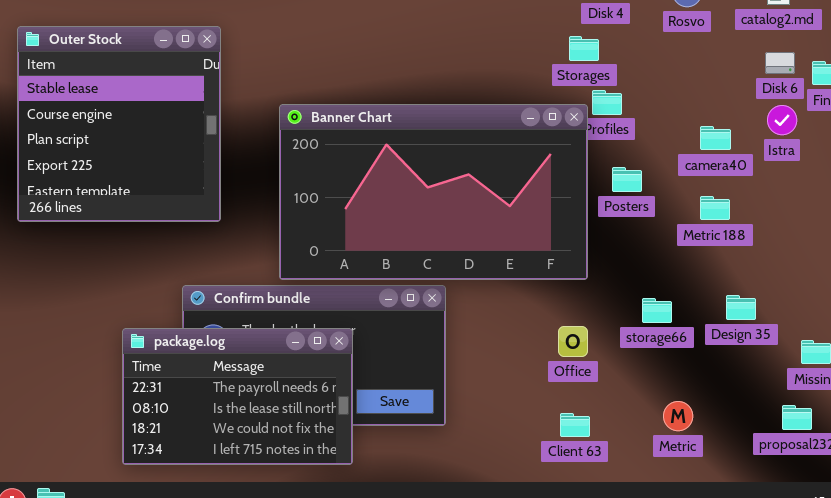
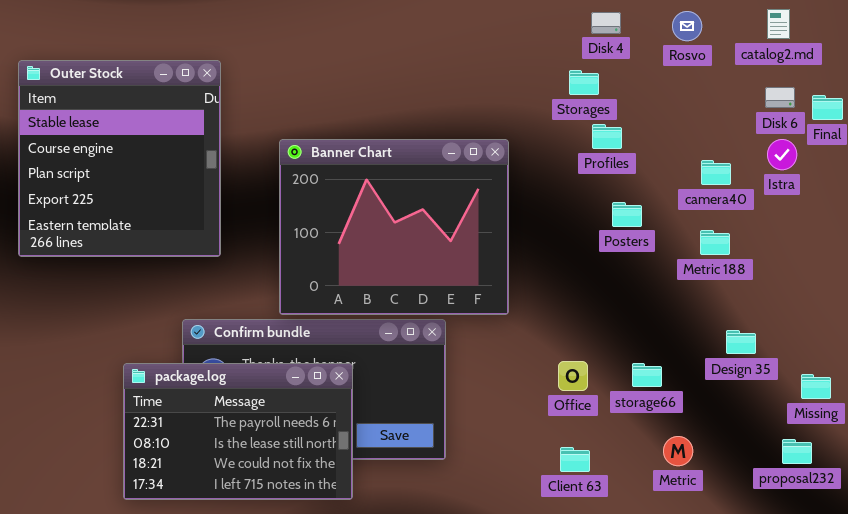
Banner Chart: [279,104,588,280] -> [279,139,509,315], resized
storage66: [642,298,672,323] -> [632,363,662,387], moved

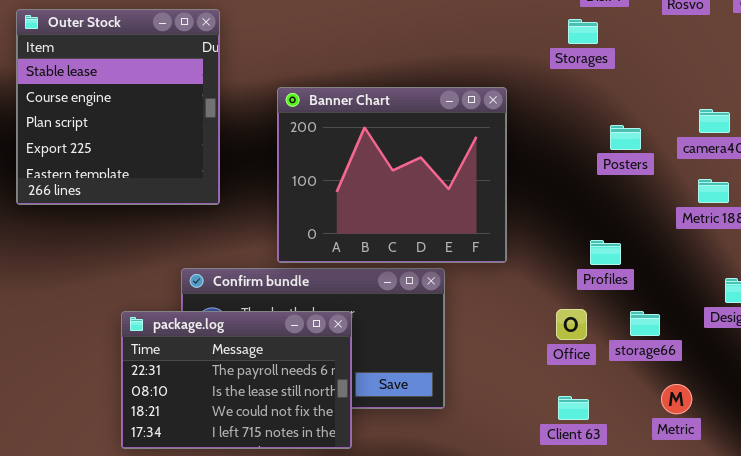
Profiles: [592,124,622,149] -> [590,240,621,265], moved
Posters: [612,202,642,227] -> [610,125,641,150], moved

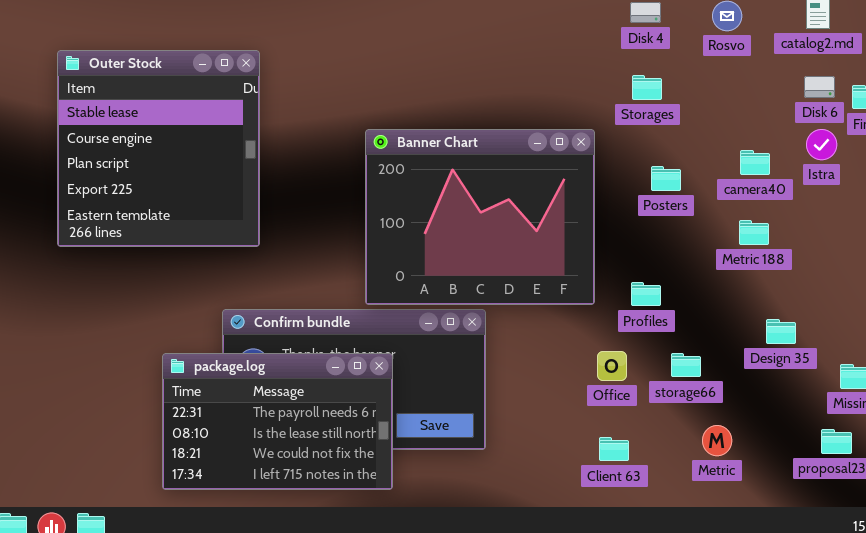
Storages: [568,19,598,44] -> [632,75,662,100], moved
Banner Chart: [277,87,507,263] -> [365,129,595,305], moved

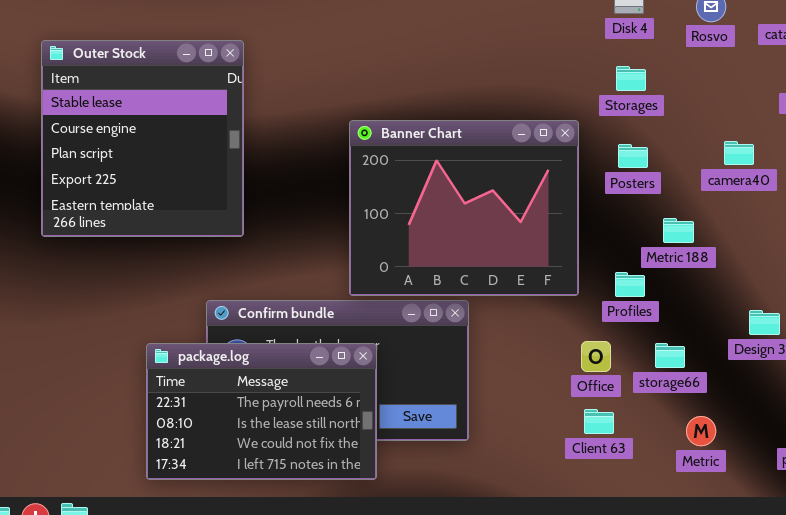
Posters: [651,166,681,191] -> [618,144,648,168], moved
Metric 188: [739,220,769,245] -> [663,218,694,243], moved
Client 63: [599,437,629,461] -> [584,409,614,434], moved

